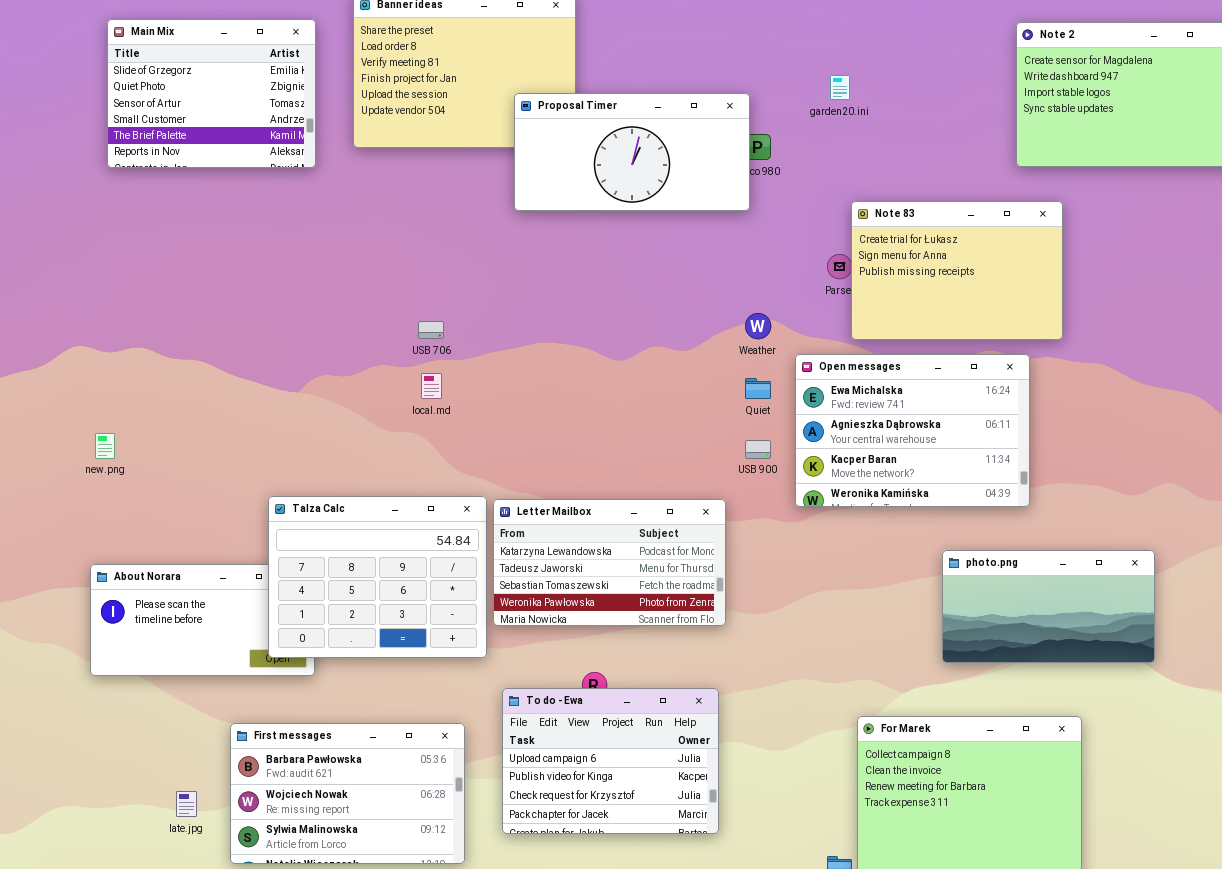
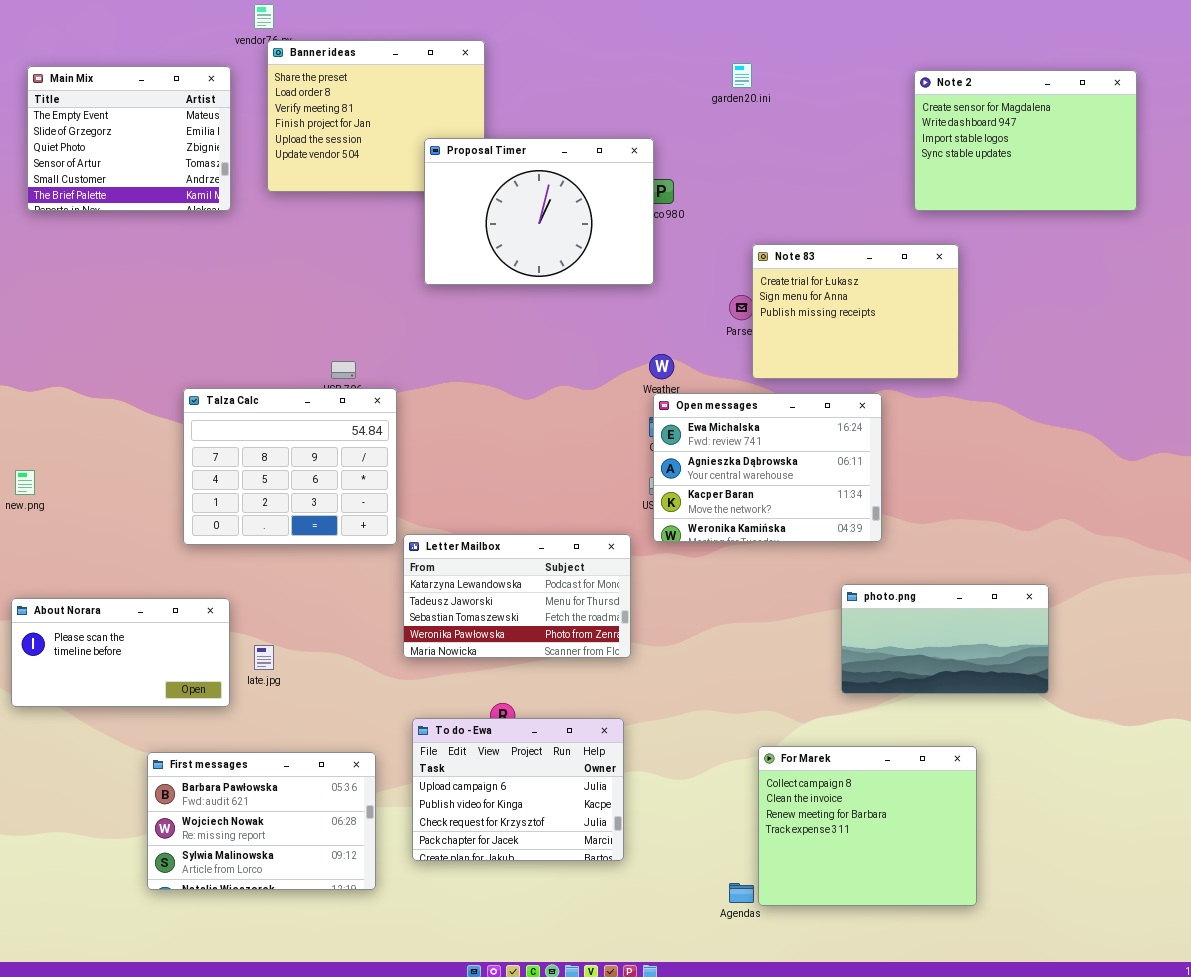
Main Mix: [107,19,316,168] -> [27,66,231,211], scrolled up 1 row
garden20.ini: [830,75,850,100] -> [732,63,752,88], moved
Proposal Timer: [514,93,750,211] -> [424,138,654,285], resized
Open messages: [795,354,1030,507] -> [653,393,882,542], moved
Talza Calc: [268,496,487,658] -> [183,388,397,545], moved
late.jpg: [176,791,197,817] -> [254,645,274,670], moved

